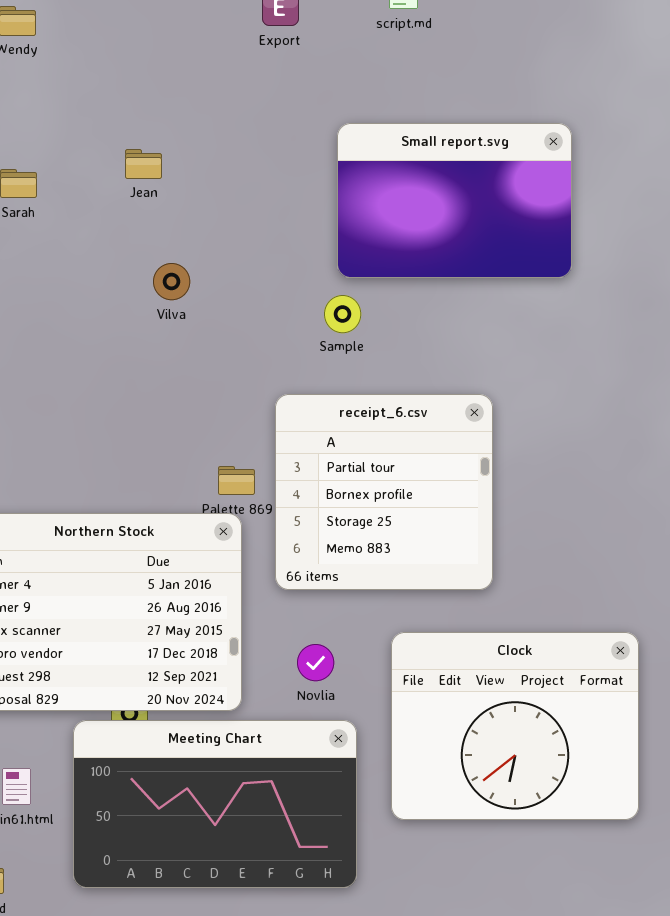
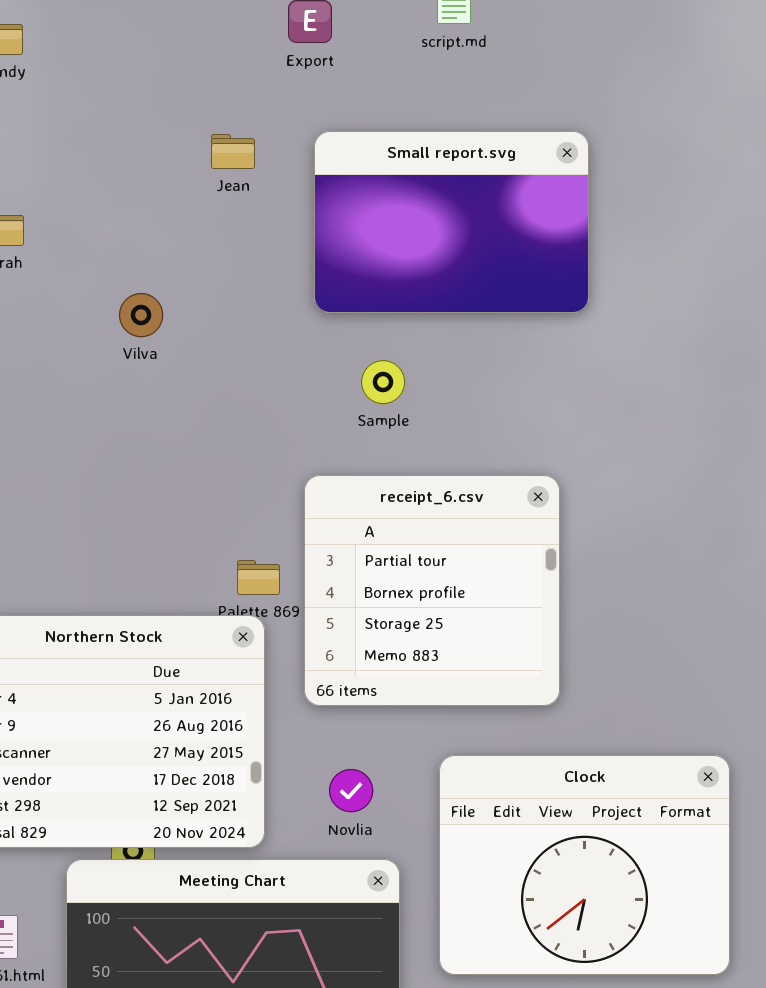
Small report.svg: [337,123,572,278] -> [314,131,589,313], moved
Jean: [125,149,162,179] -> [211,134,255,169], moved
Vilva: [153,263,190,300] -> [119,293,163,337], moved

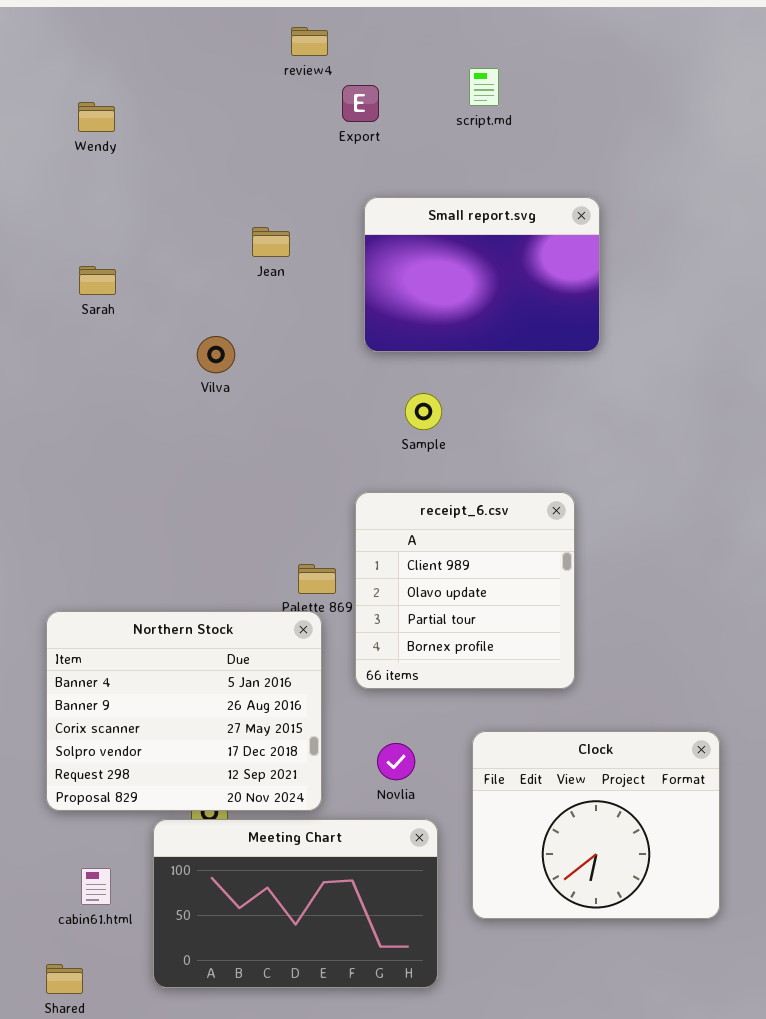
Jean: [211,134,255,169] -> [252,227,290,257], moved
receipt_6.csv: [304,475,560,706] -> [355,492,575,689], scrolled up 2 rows

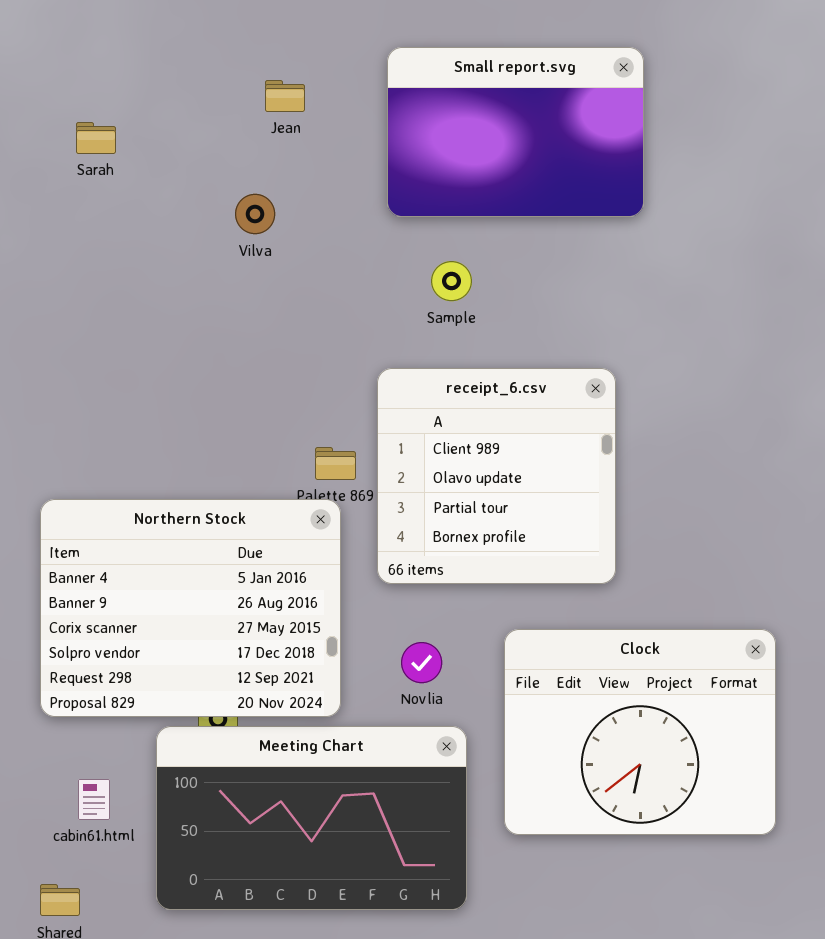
Vilva: [197,336,235,373] -> [235,194,275,234], moved

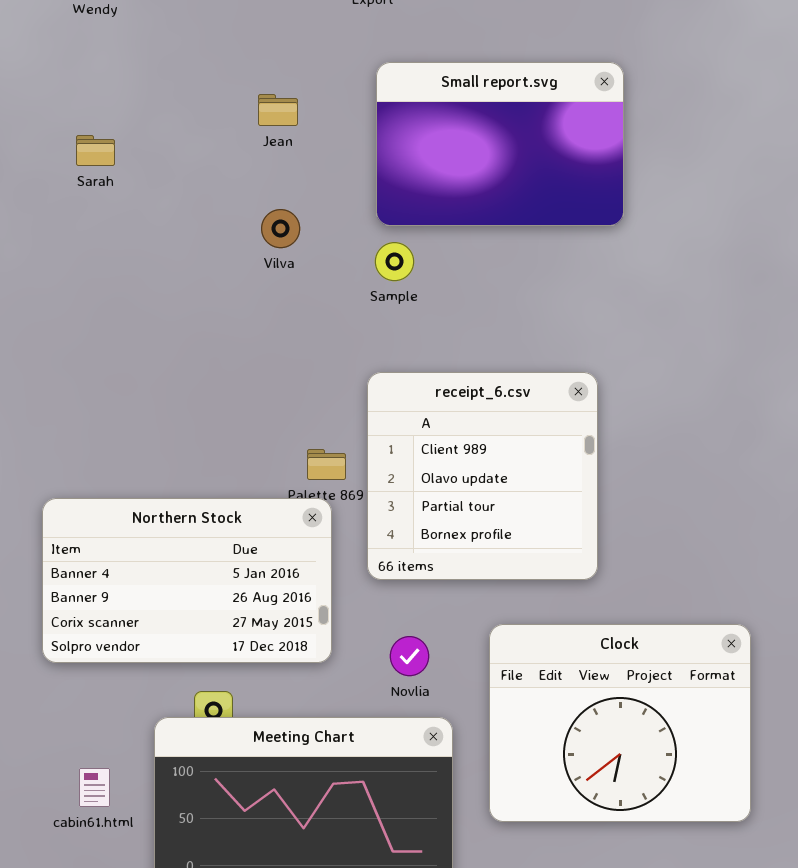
Vilva: [235,194,275,234] -> [261,209,300,248], moved
Sample: [431,261,472,301] -> [375,242,414,281], moved
Northern Stock: [40,499,341,717] -> [42,498,332,663], resized

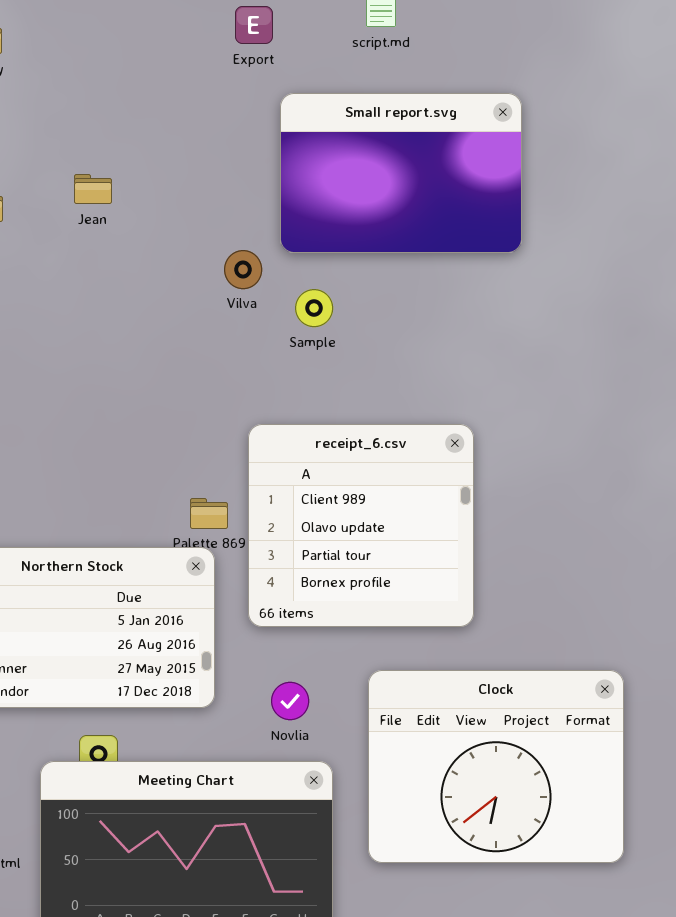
Small report.svg: [376,62,624,226] -> [280,93,522,253], moved
Jean: [258,94,298,126] -> [74,174,112,204], moved
Vilva: [261,209,300,248] -> [224,250,262,289], moved
Sample: [375,242,414,281] -> [295,289,333,327], moved

